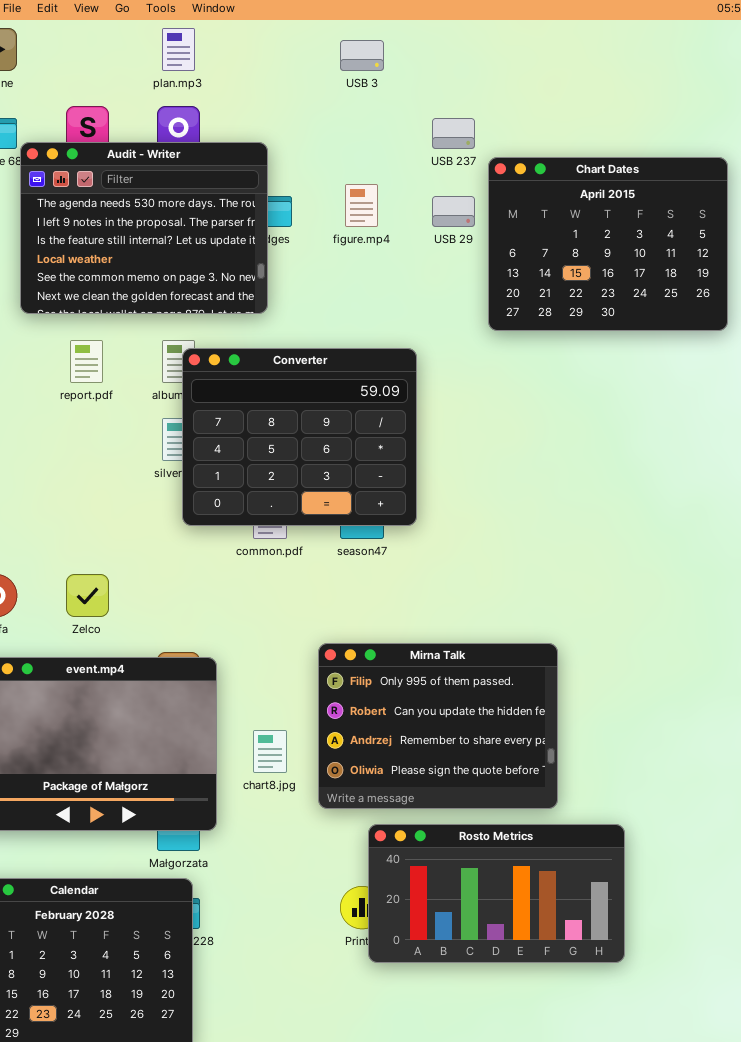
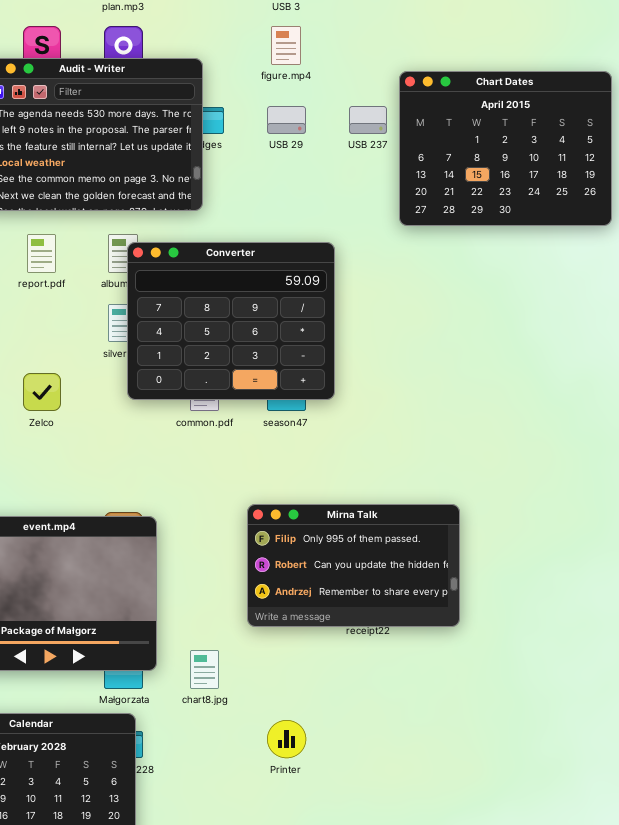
USB 237: [432,118,475,149] -> [349,106,387,134], moved
figure.mp4: [345,184,378,227] -> [271,26,301,65], moved
USB 29: [432,196,475,227] -> [267,106,306,134], moved
Zelco: [66,574,109,617] -> [23,373,61,411], moved
Mirna Talk: [318,643,558,809] -> [247,504,460,627], resized
chart8.jpg: [253,730,287,773] -> [190,650,219,689], moved
Rosto Metrics: [368,824,625,963] -> none, closed

